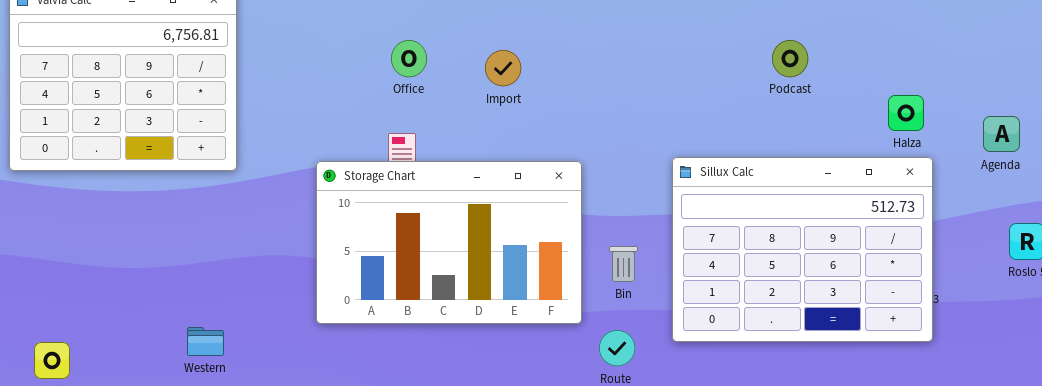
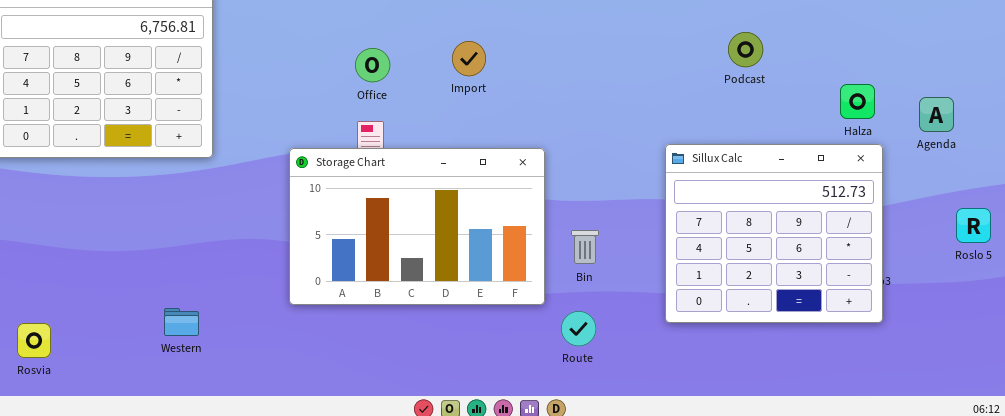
Office: [391,40,427,77] -> [355,48,390,82], moved
Agenda: [983,116,1020,152] -> [919,97,954,132], moved
Sillux Calc: [672,157,933,342] -> [665,144,883,323], resized

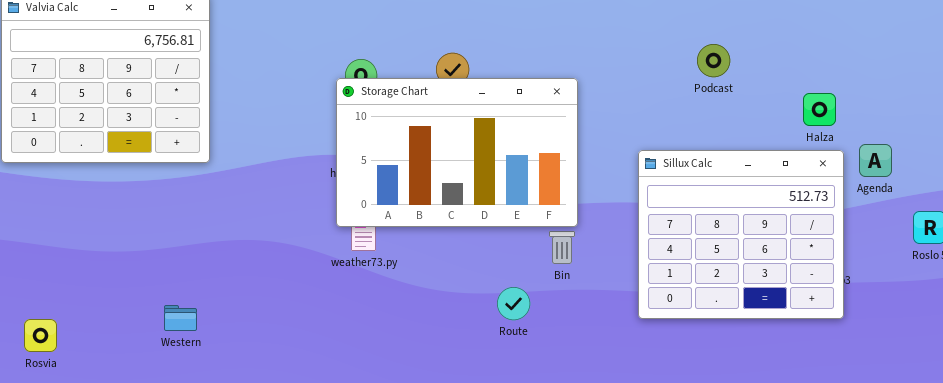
Agenda: [919,97,954,132] -> [859,144,892,177], moved
Storage Chart: [289,148,545,305] -> [336,78,578,227], moved
Route: [561,311,596,346] -> [497,287,530,320], moved

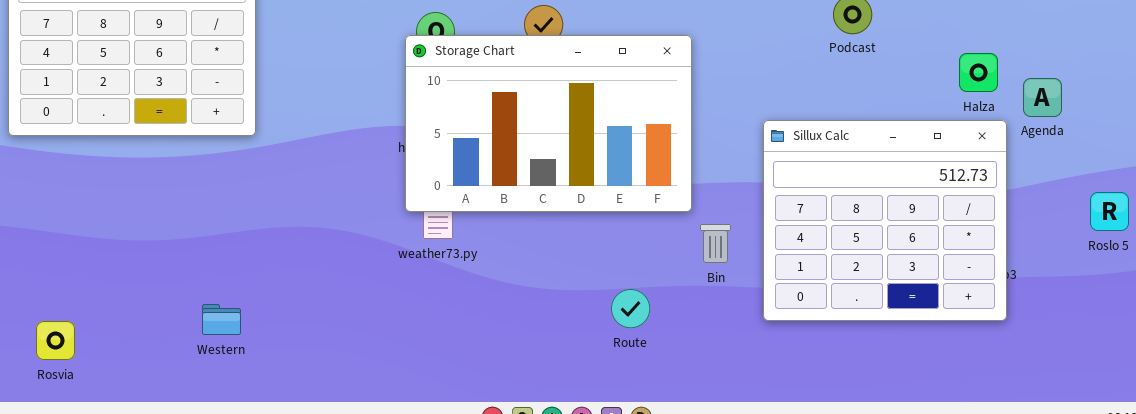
Agenda: [859,144,892,177] -> [1023,78,1062,117], moved
Bin: [549,231,575,264] -> [700,224,731,263], moved
Route: [497,287,530,320] -> [611,289,650,328], moved

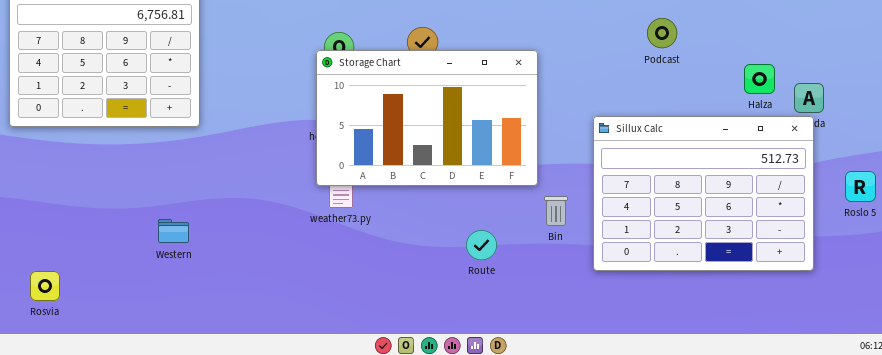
Sillux Calc: [763,120,1007,321] -> [593,116,814,271], resized
Route: [611,289,650,328] -> [466,230,497,260], moved
Western: [202,304,241,335] -> [158,219,189,243], moved

